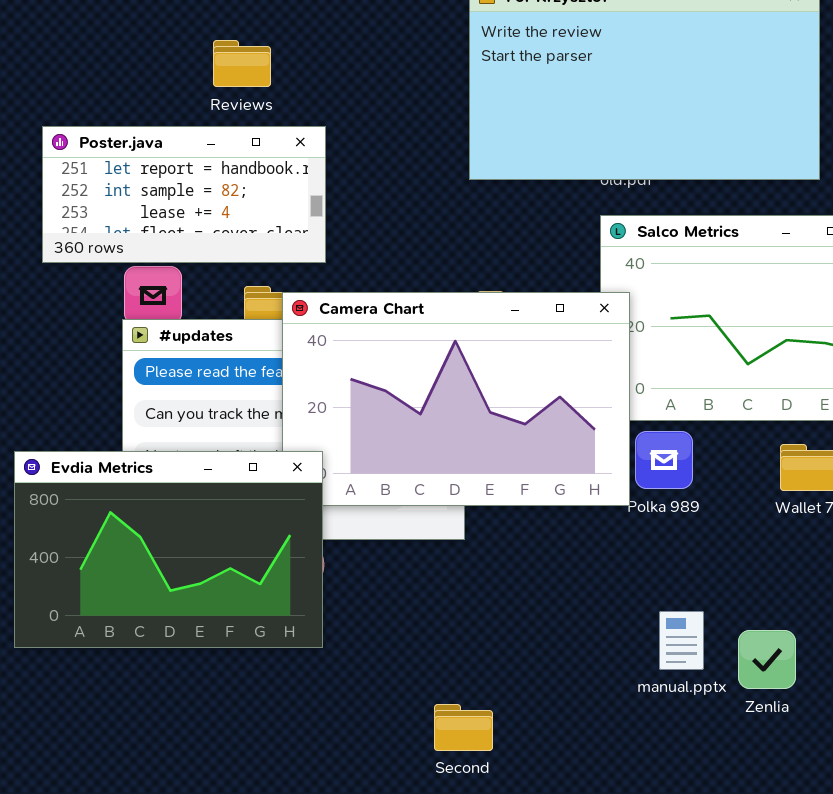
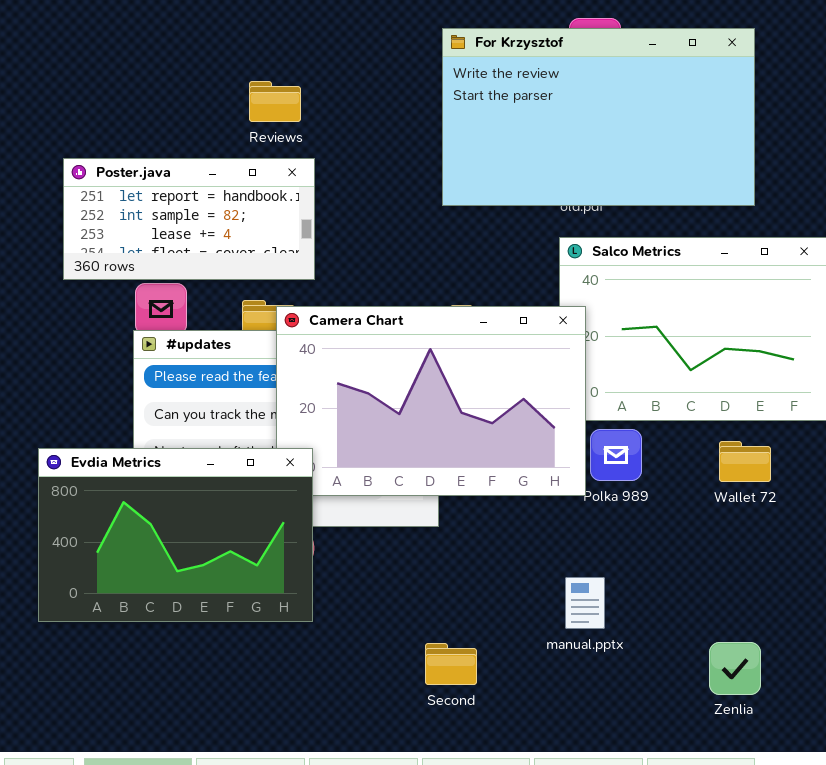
Reviews: [213,40,271,87] -> [249,81,301,122], moved
manual.pptx: [659,611,704,670] -> [565,577,605,629], moved
Zenlia: [738,630,796,689] -> [709,642,761,695], moved
Second: [434,704,493,751] -> [425,643,477,685], moved

